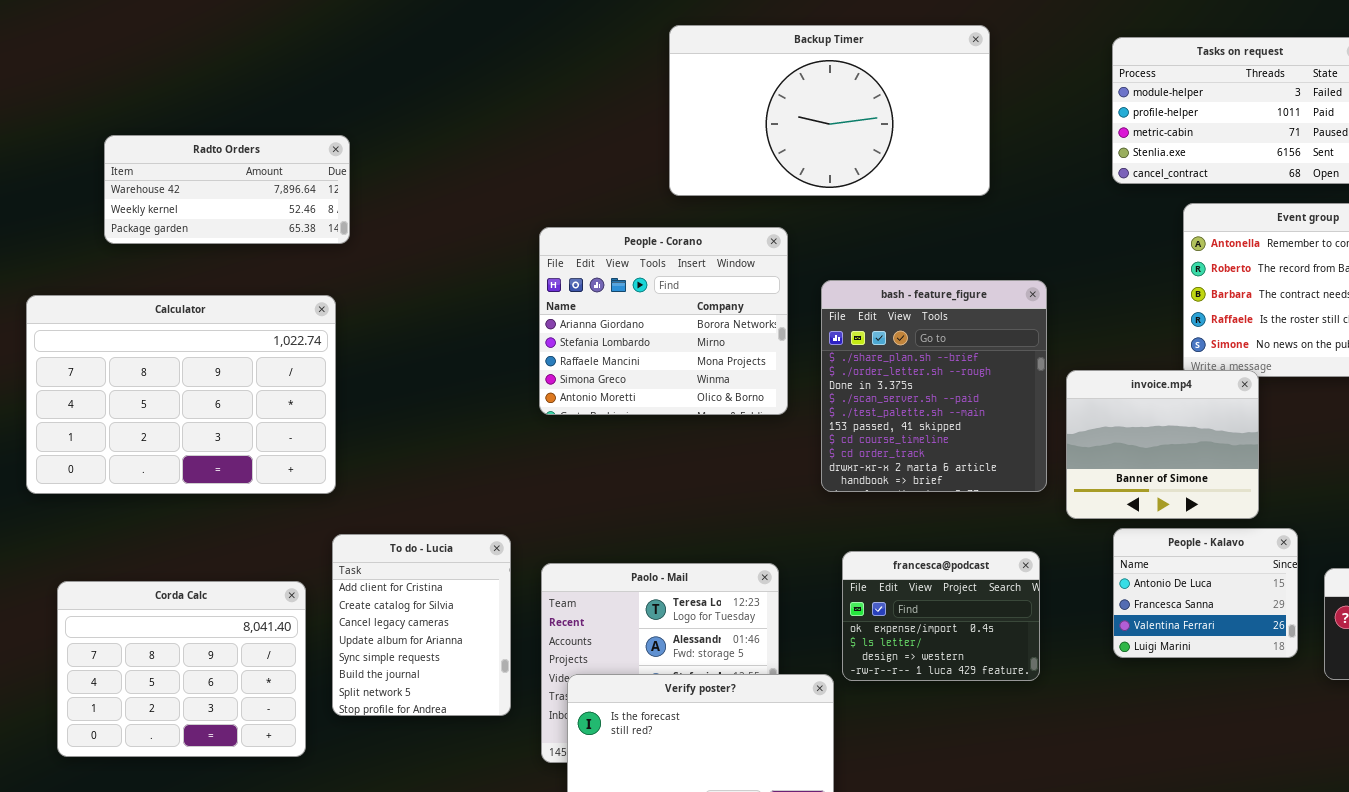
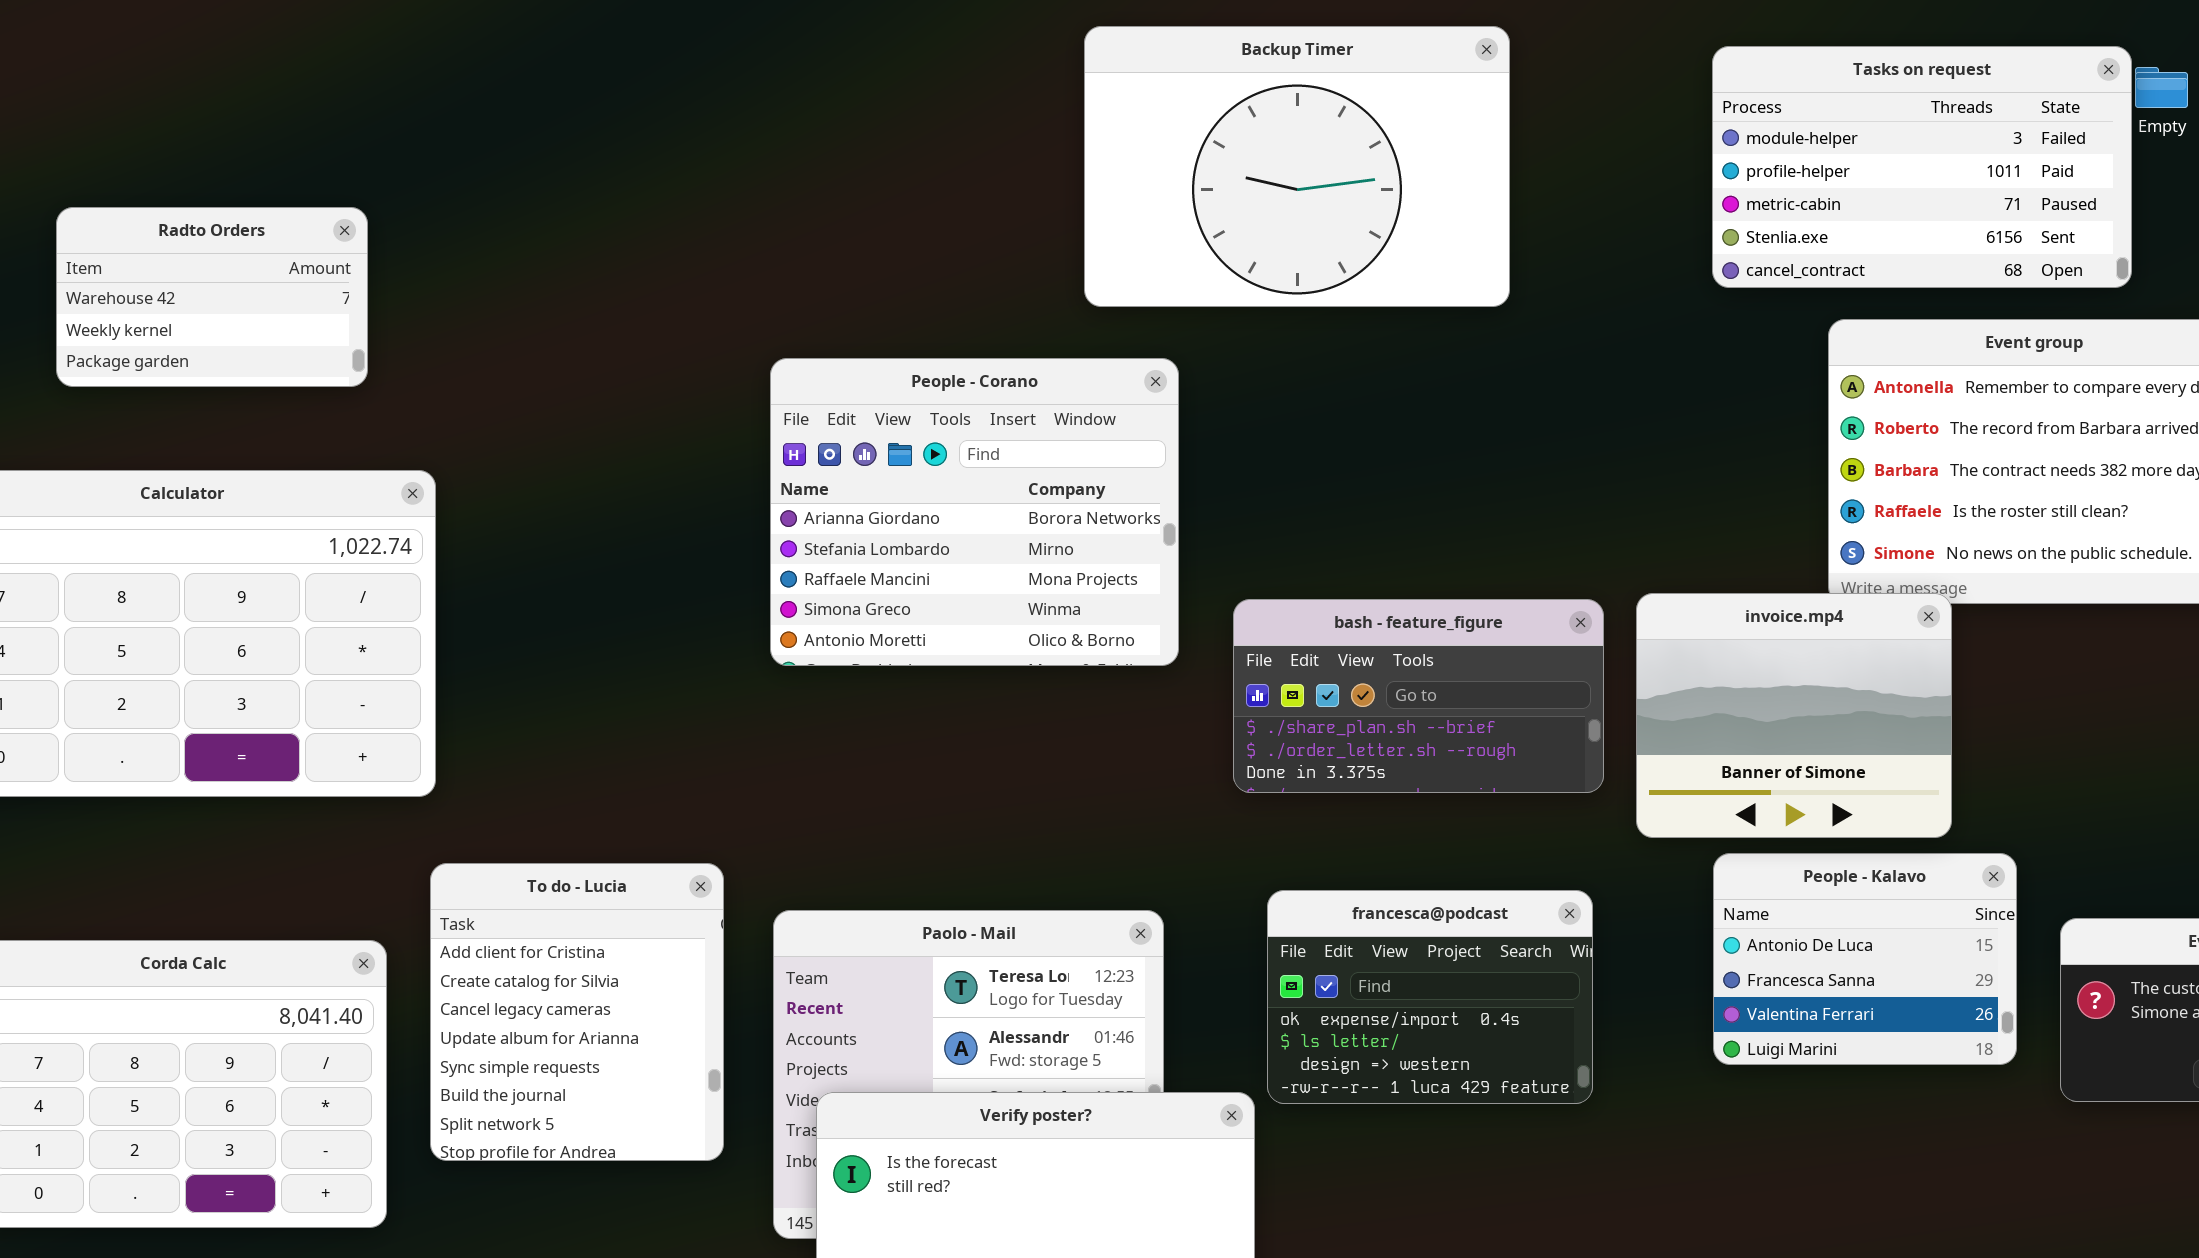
Backup Timer: [669,25,990,196] -> [1084,26,1510,307], resized
Radto Orders: [104,135,350,244] -> [56,207,368,387], resized
bash - feature_figure: [821,280,1047,492] -> [1233,599,1604,793], resized

